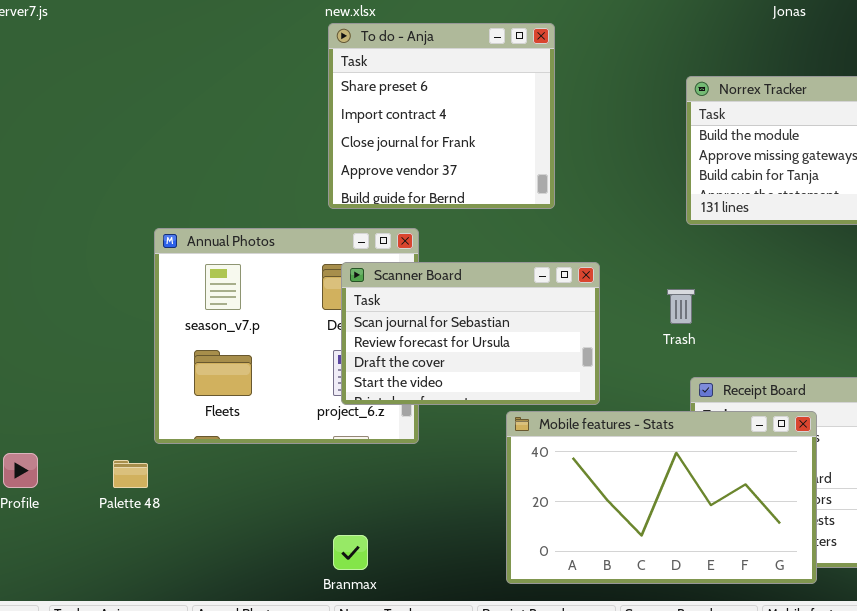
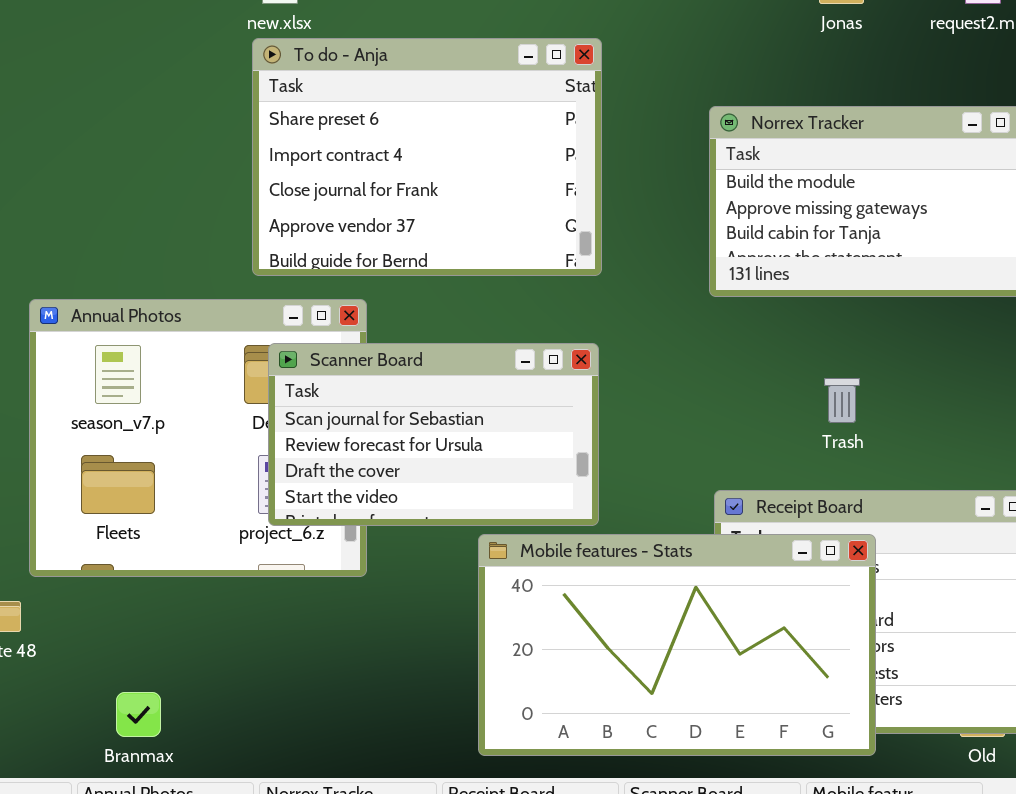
To do - Anja: [328,23,555,209] -> [252,38,602,276], resized
Trash: [667,289,695,324] -> [824,378,860,423], moved
Branmax: [333,535,368,570] -> [116,692,161,737], moved

